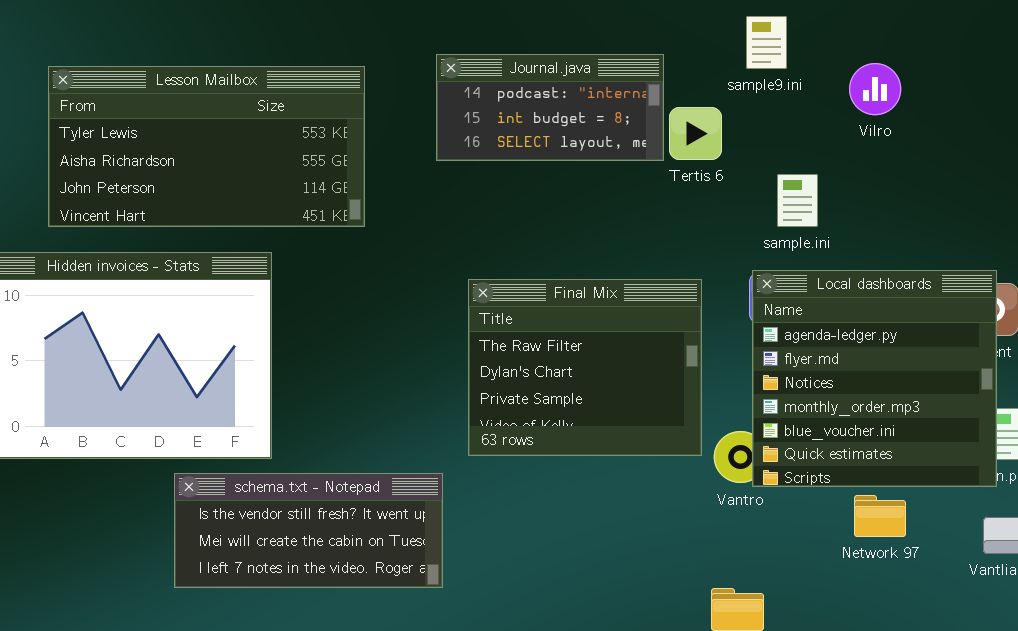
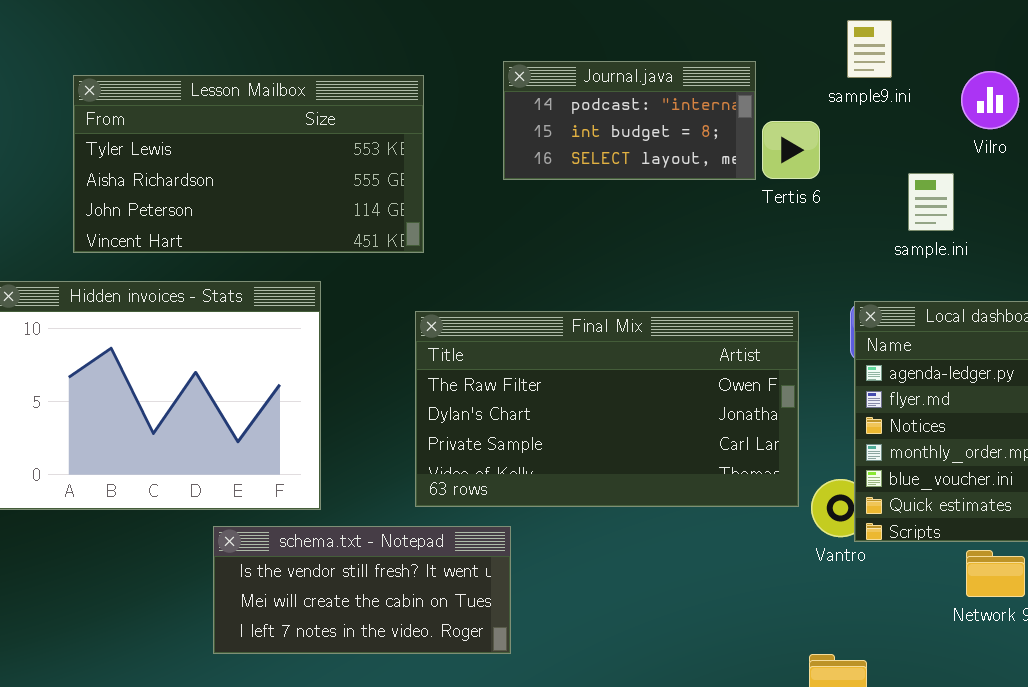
sample.ini: [777,174,818,227] -> [908,173,954,231], moved
Final Mix: [468,279,702,456] -> [415,311,799,507], resized

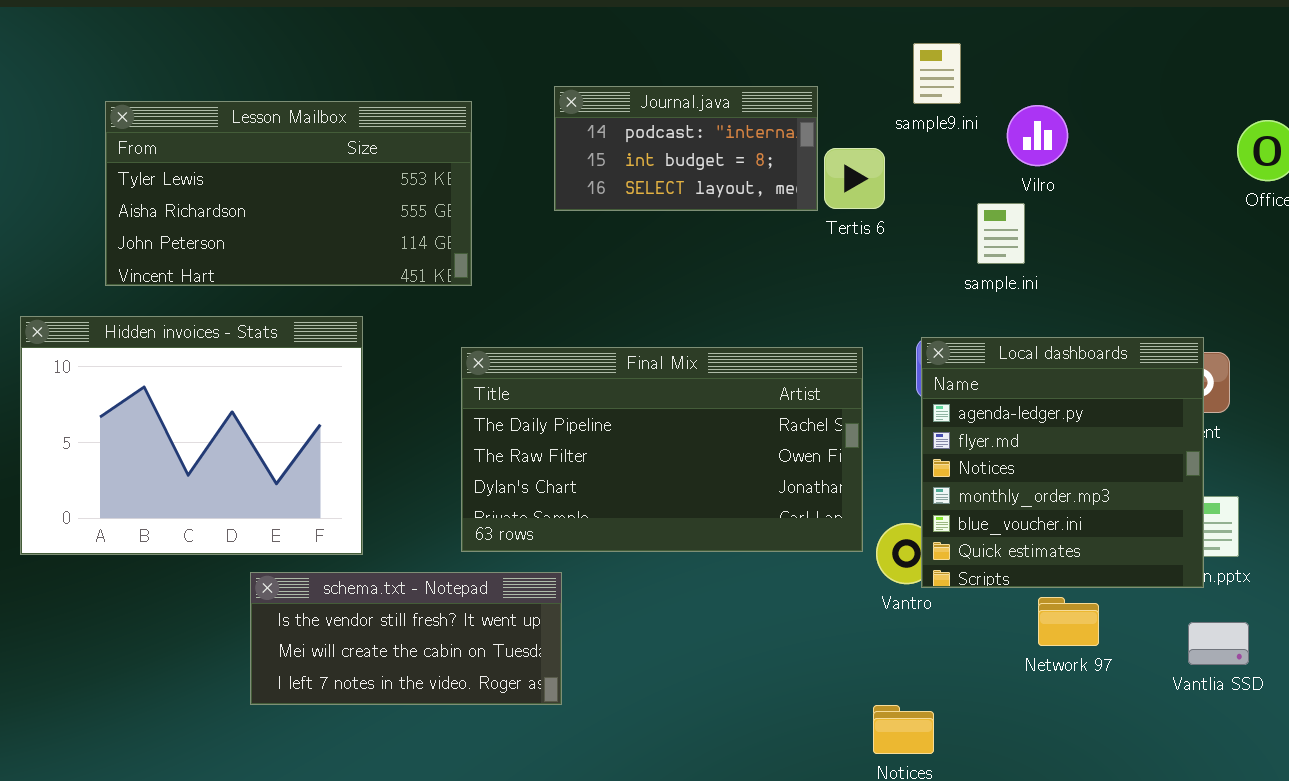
Vilro: [961,71,1019,129] -> [1007,105,1068,166], moved
Final Mix: [415,311,799,507] -> [461,347,863,552], scrolled up 1 row

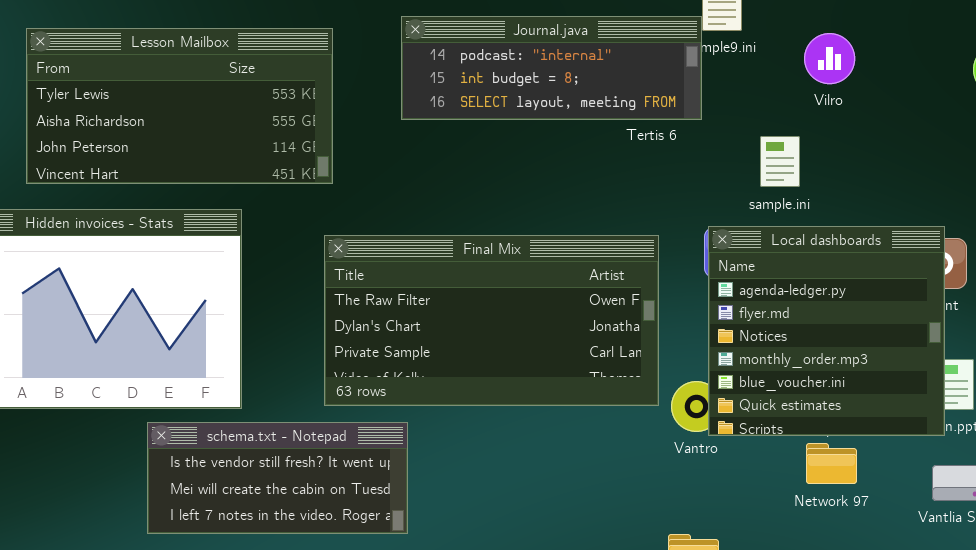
Journal.java: [554,86,818,211] -> [401,16,702,120], resized
Vilro: [1007,105,1068,166] -> [804,33,855,84], moved
sample.ini: [977,203,1025,264] -> [760,136,800,187], moved
Final Mix: [461,347,863,552] -> [324,235,659,406], scrolled down 1 row

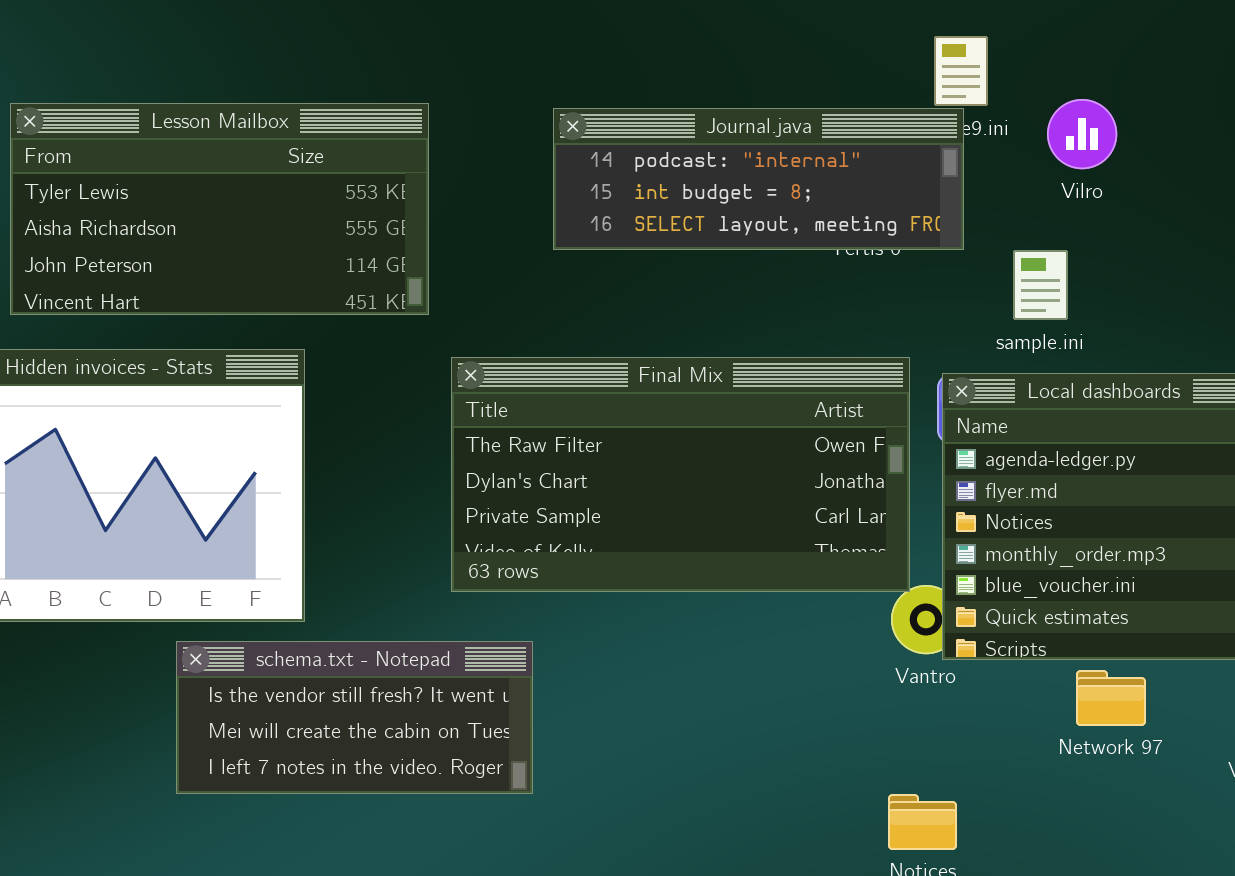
Journal.java: [401,16,702,120] -> [553,108,964,250], moved
Vilro: [804,33,855,84] -> [1047,99,1117,169], moved
Final Mix: [324,235,659,406] -> [451,357,910,592], moved

